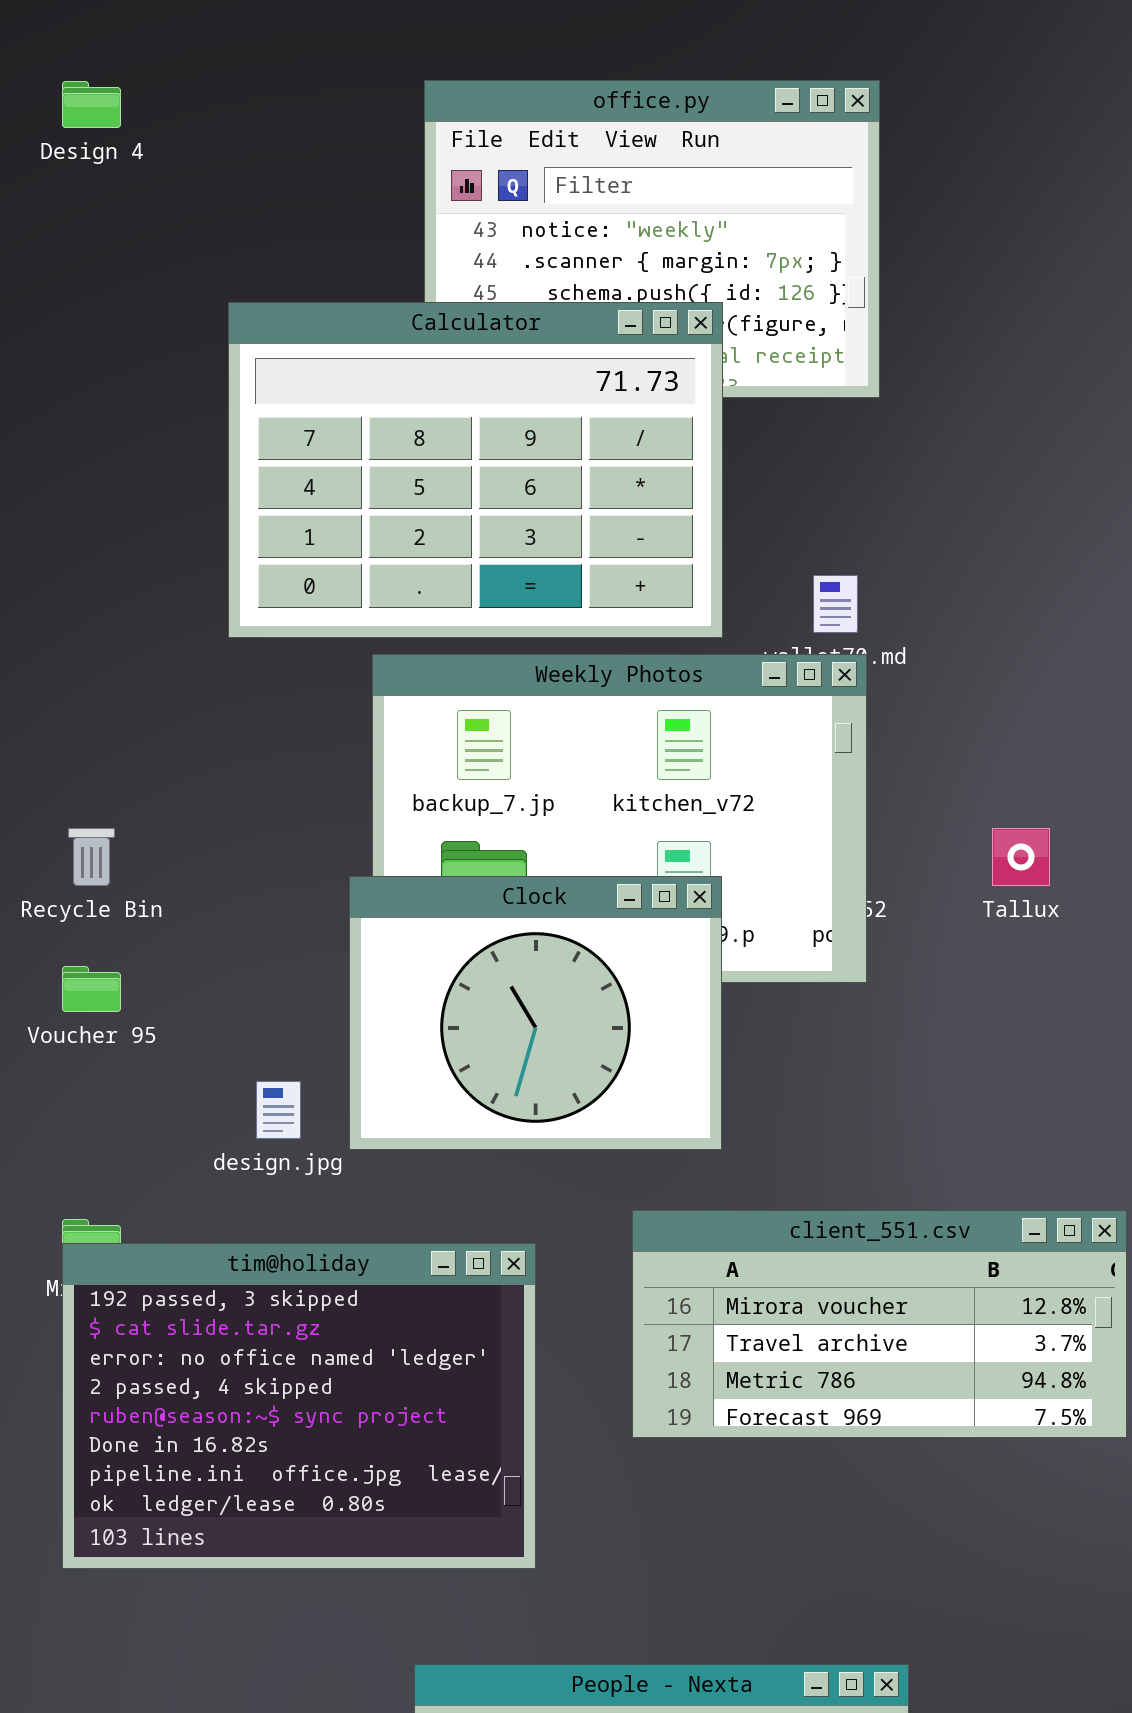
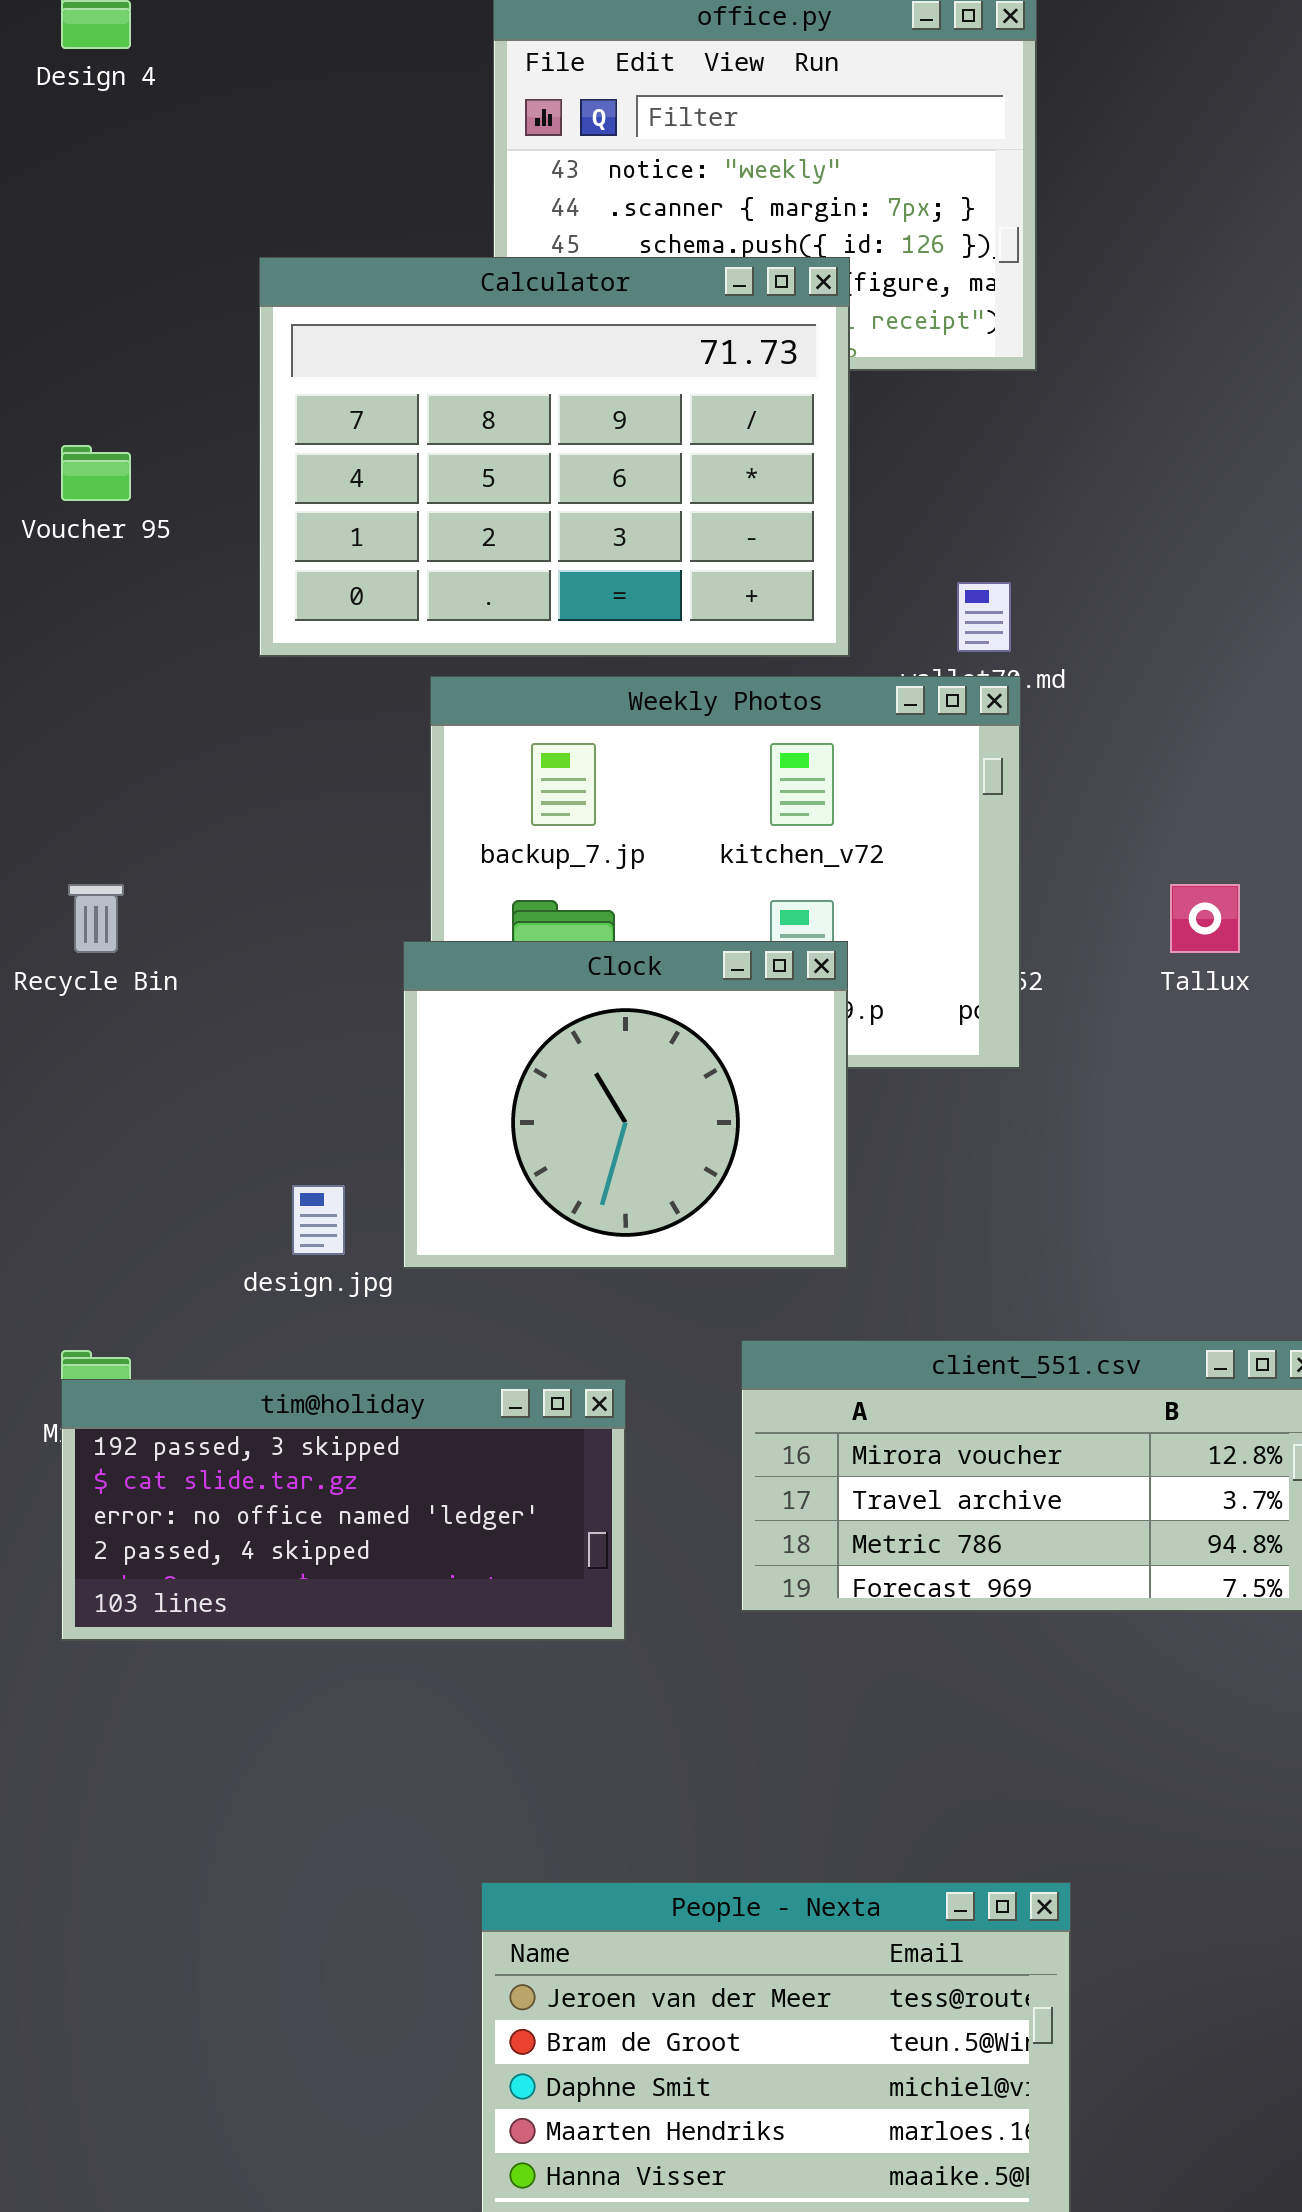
Voucher 95: [62,966,121,1012] -> [61,445,131,501], moved
tim@holiday: [62,1243,536,1569] -> [61,1379,626,1641], resized

